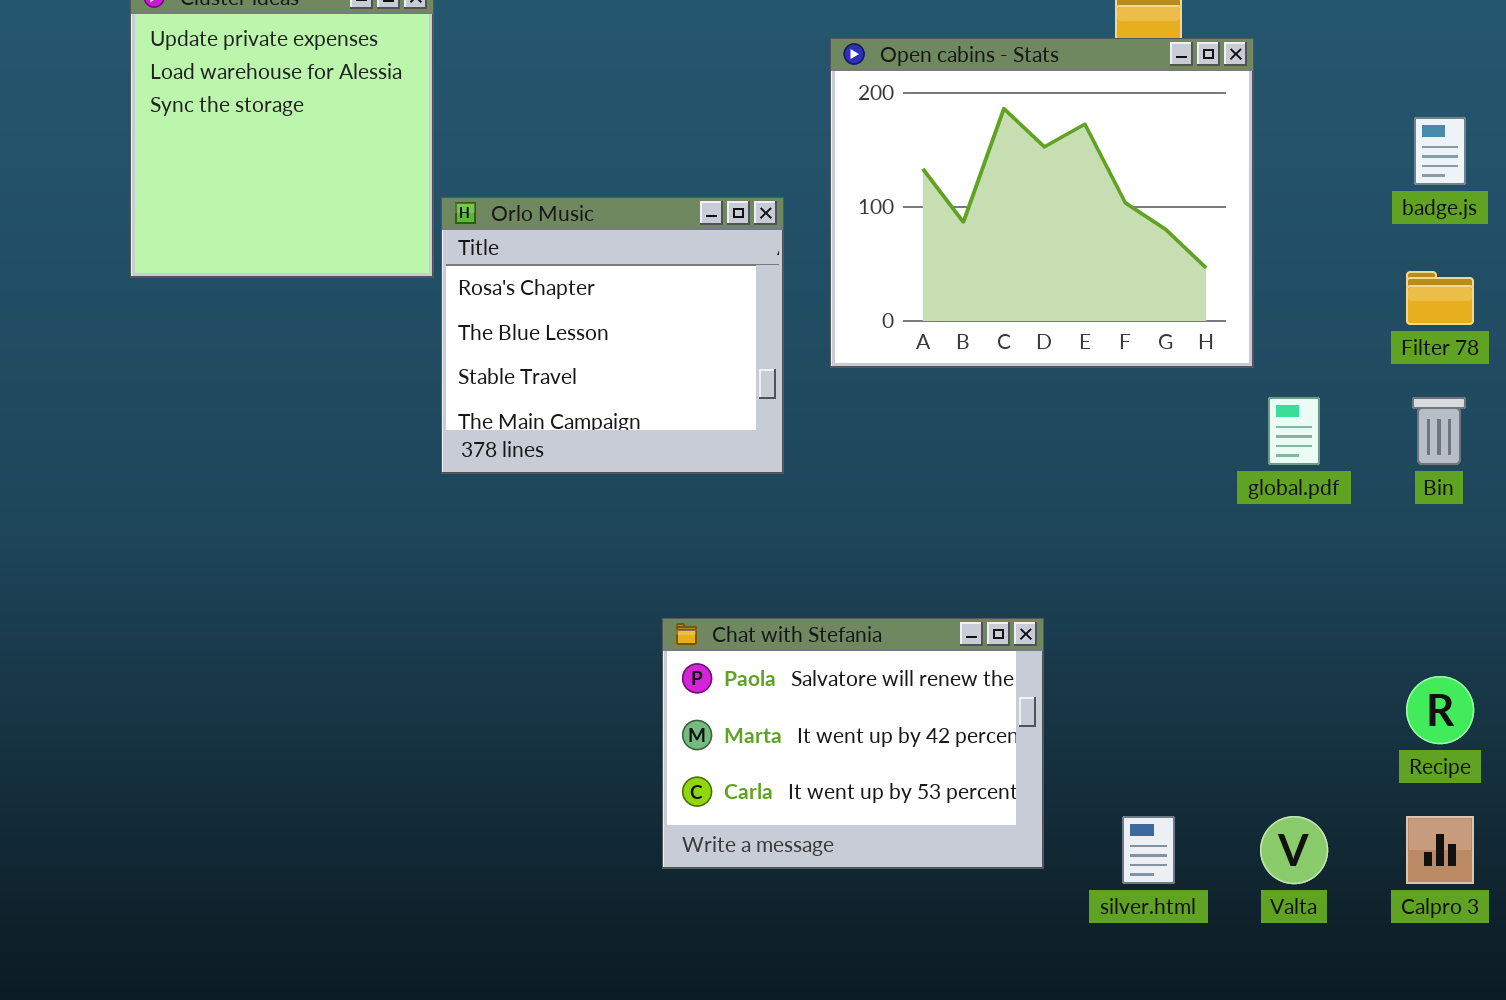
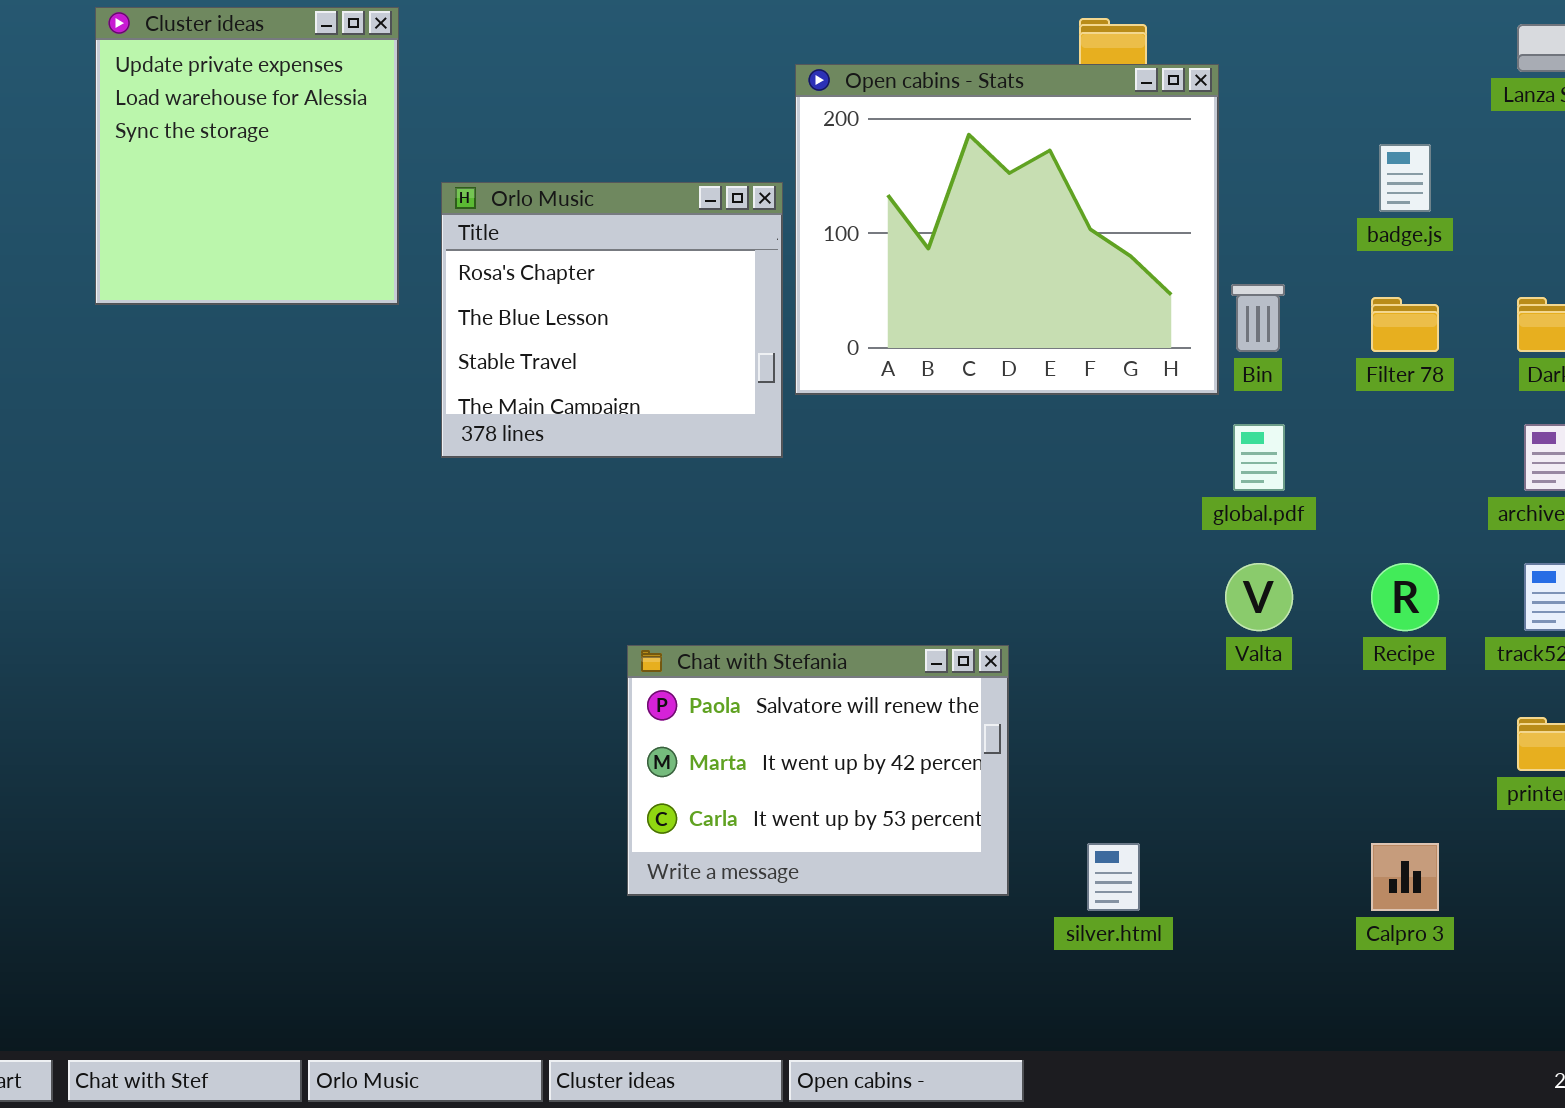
Orlo Music: [441,197,784,474] -> [441,182,783,458], moved
Bin: [1412,397,1466,465] -> [1231,284,1285,352], moved
Recipe: [1406,676,1474,744] -> [1371,563,1439,631], moved
Valta: [1260,816,1328,884] -> [1225,563,1293,631], moved

